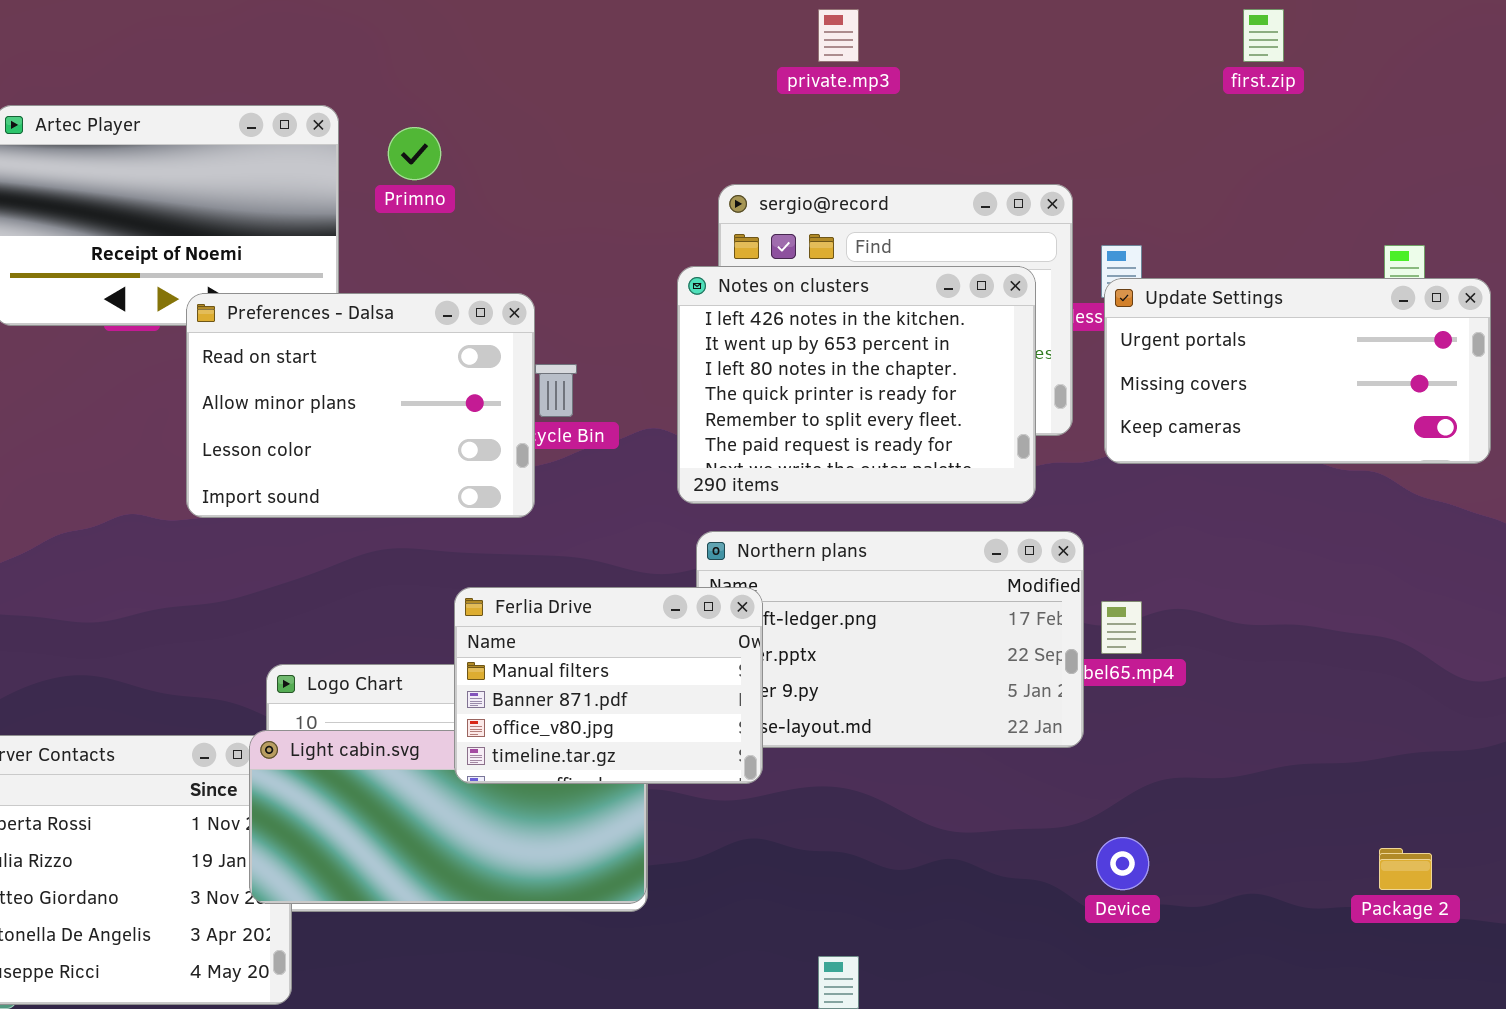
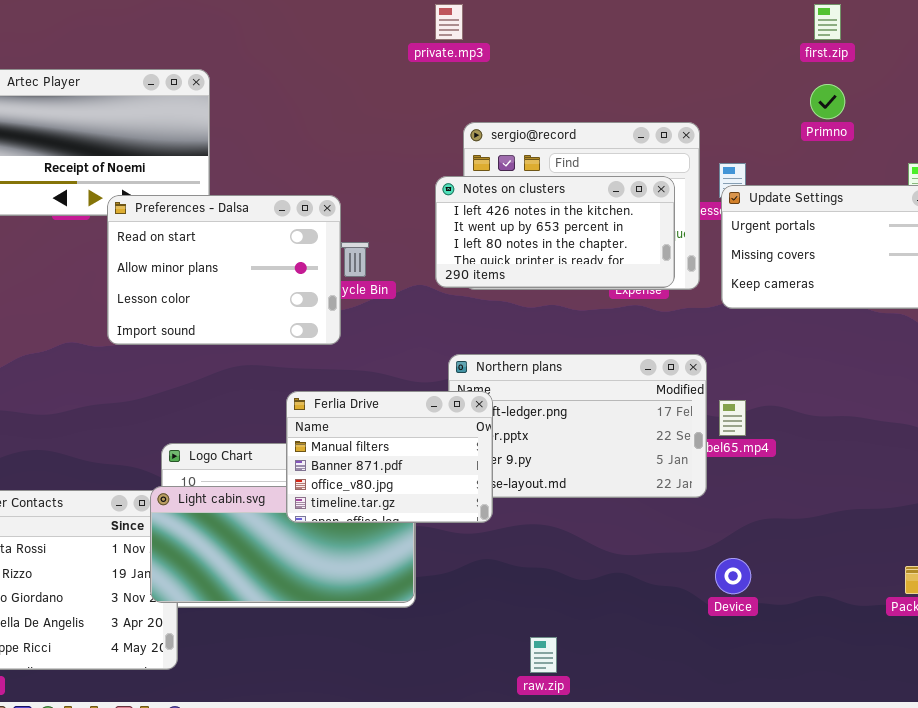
private.mp3: [818,9,859,62] -> [435,4,463,40], moved
Primno: [388,127,441,180] -> [810,84,845,119], moved
Notes on clusters: [677,266,1036,504] -> [435,176,675,288], resized

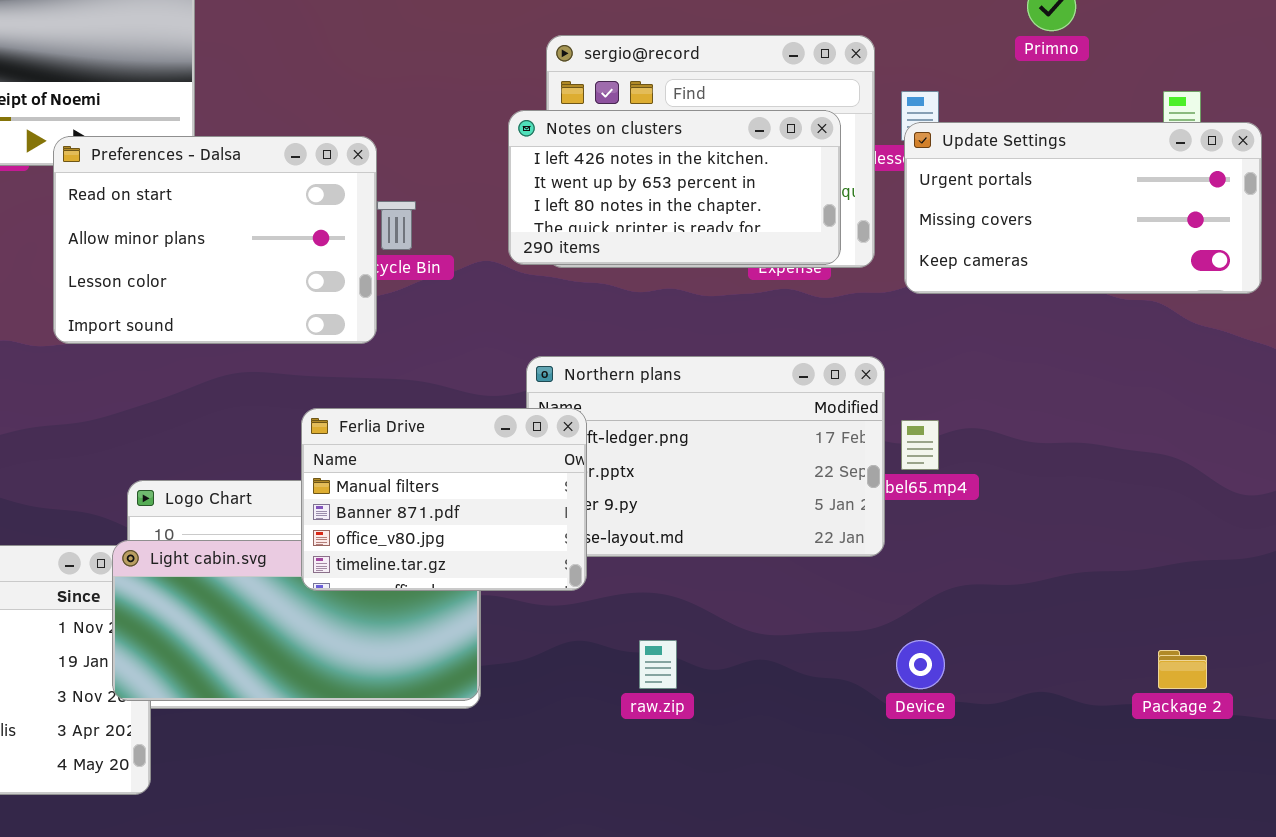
raw.zip: [530,637,557,673] -> [639,640,677,689], moved

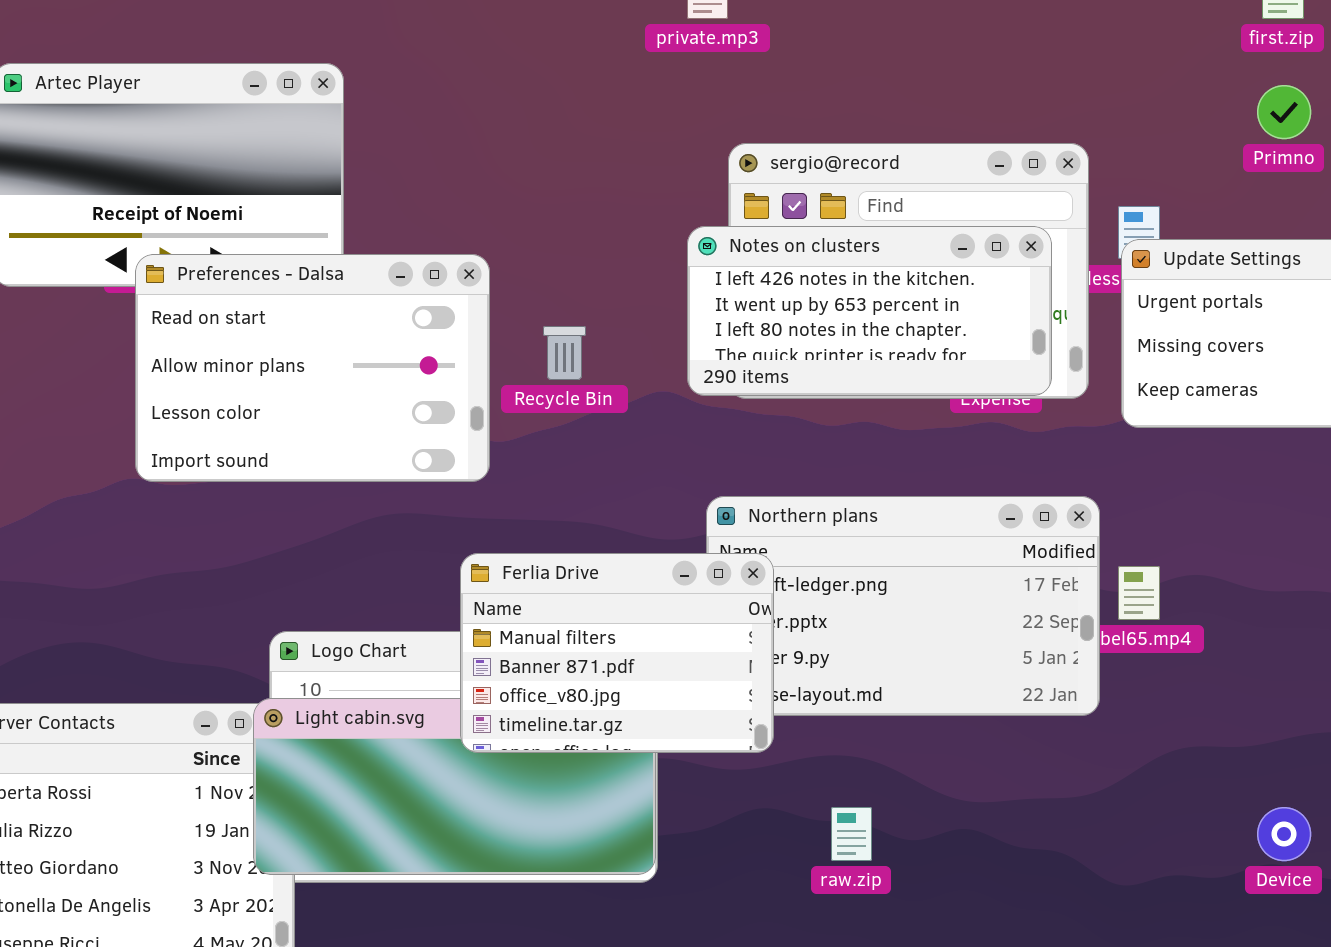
Preferences - Dalsa: [53,136,377,344] -> [135,254,490,482], moved
Device: [896,640,945,689] -> [1257,807,1311,861], moved

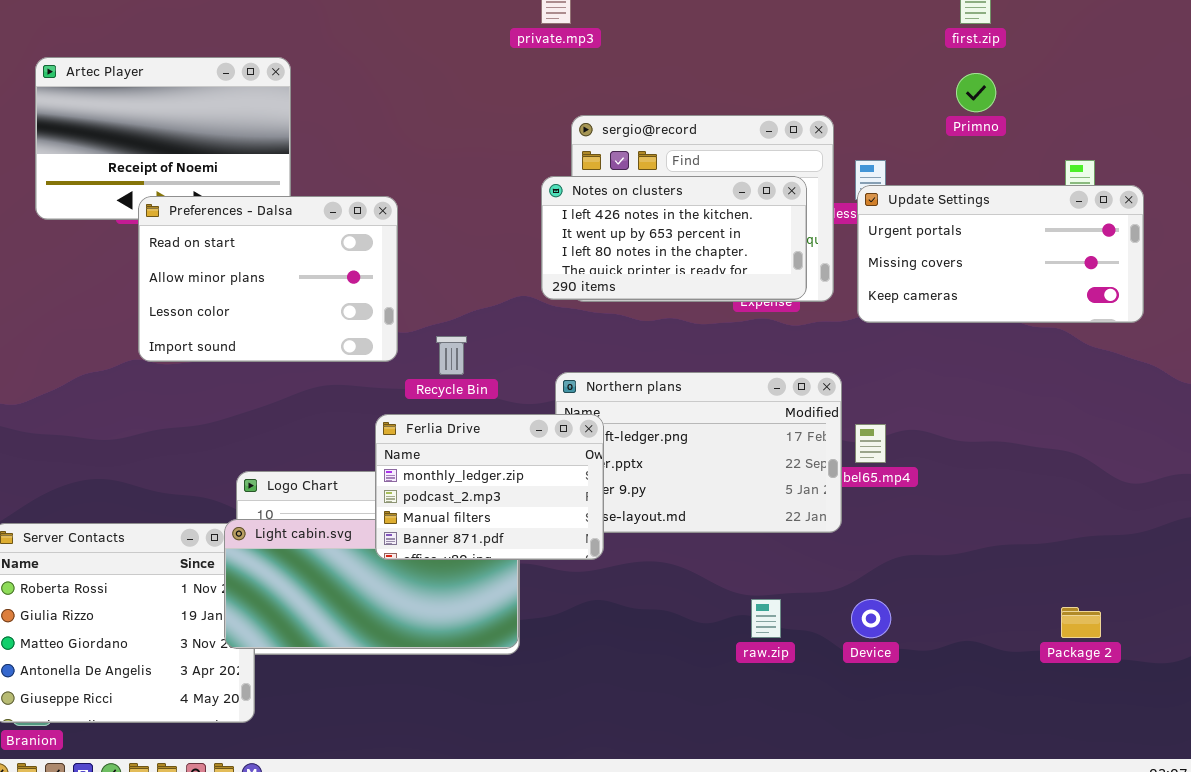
Recycle Bin: [543,326,586,380] -> [436,336,467,375], moved
Ferlia Drive: [460,553,774,753] -> [375,414,604,560], scrolled up 2 rows
raw.zip: [831,807,872,861] -> [751,599,781,638], moved
Device: [1257,807,1311,861] -> [851,599,891,638], moved

